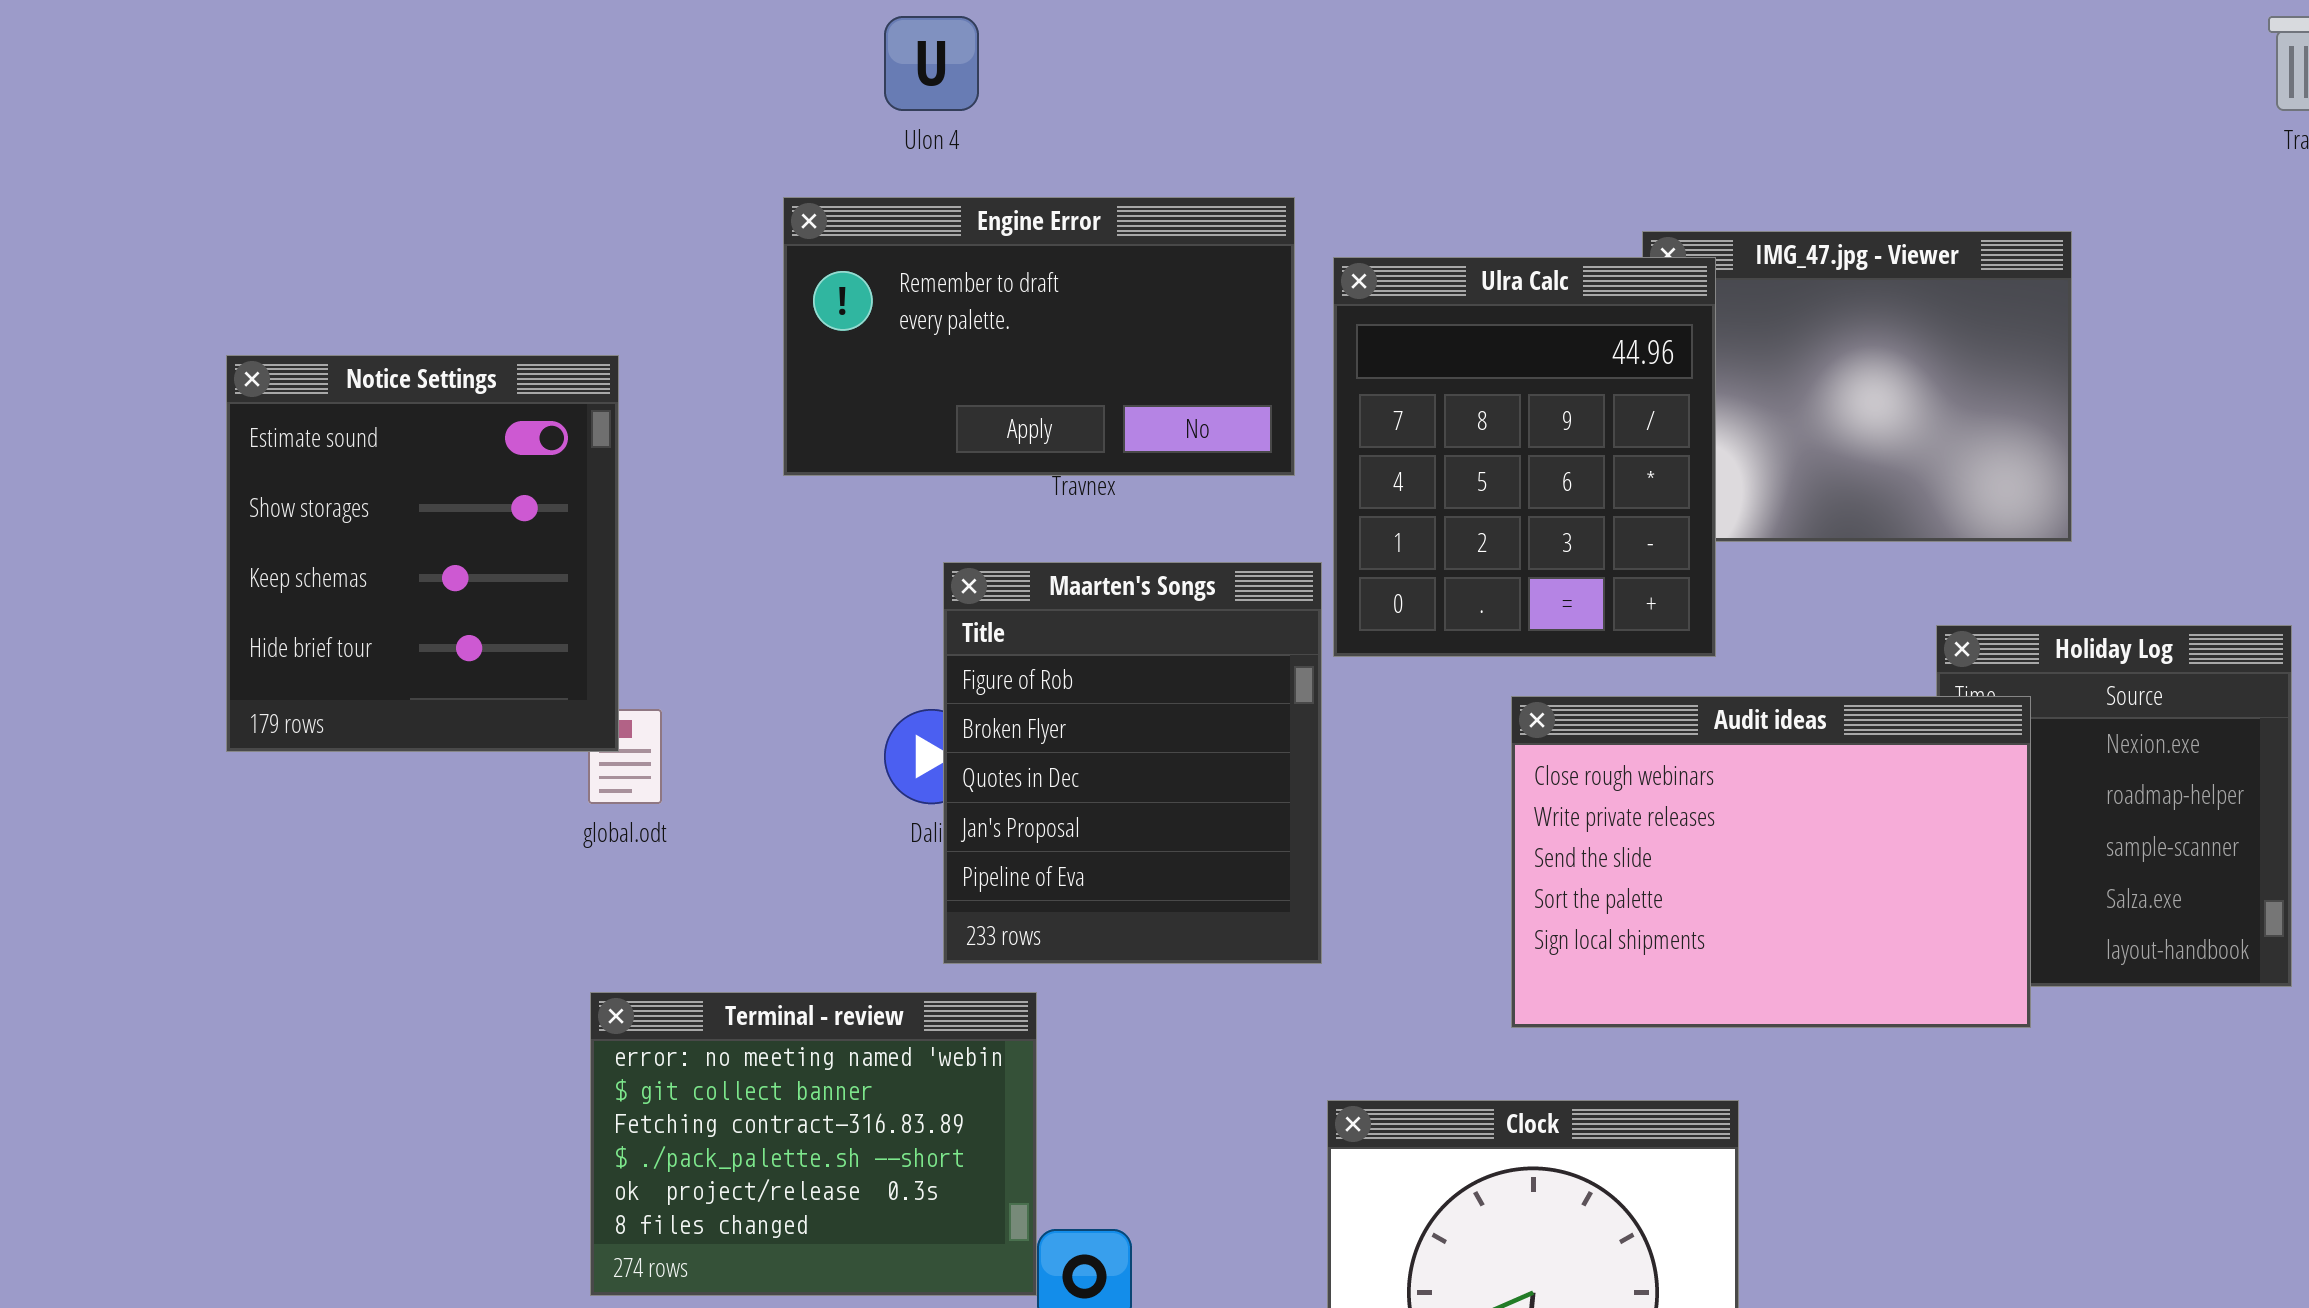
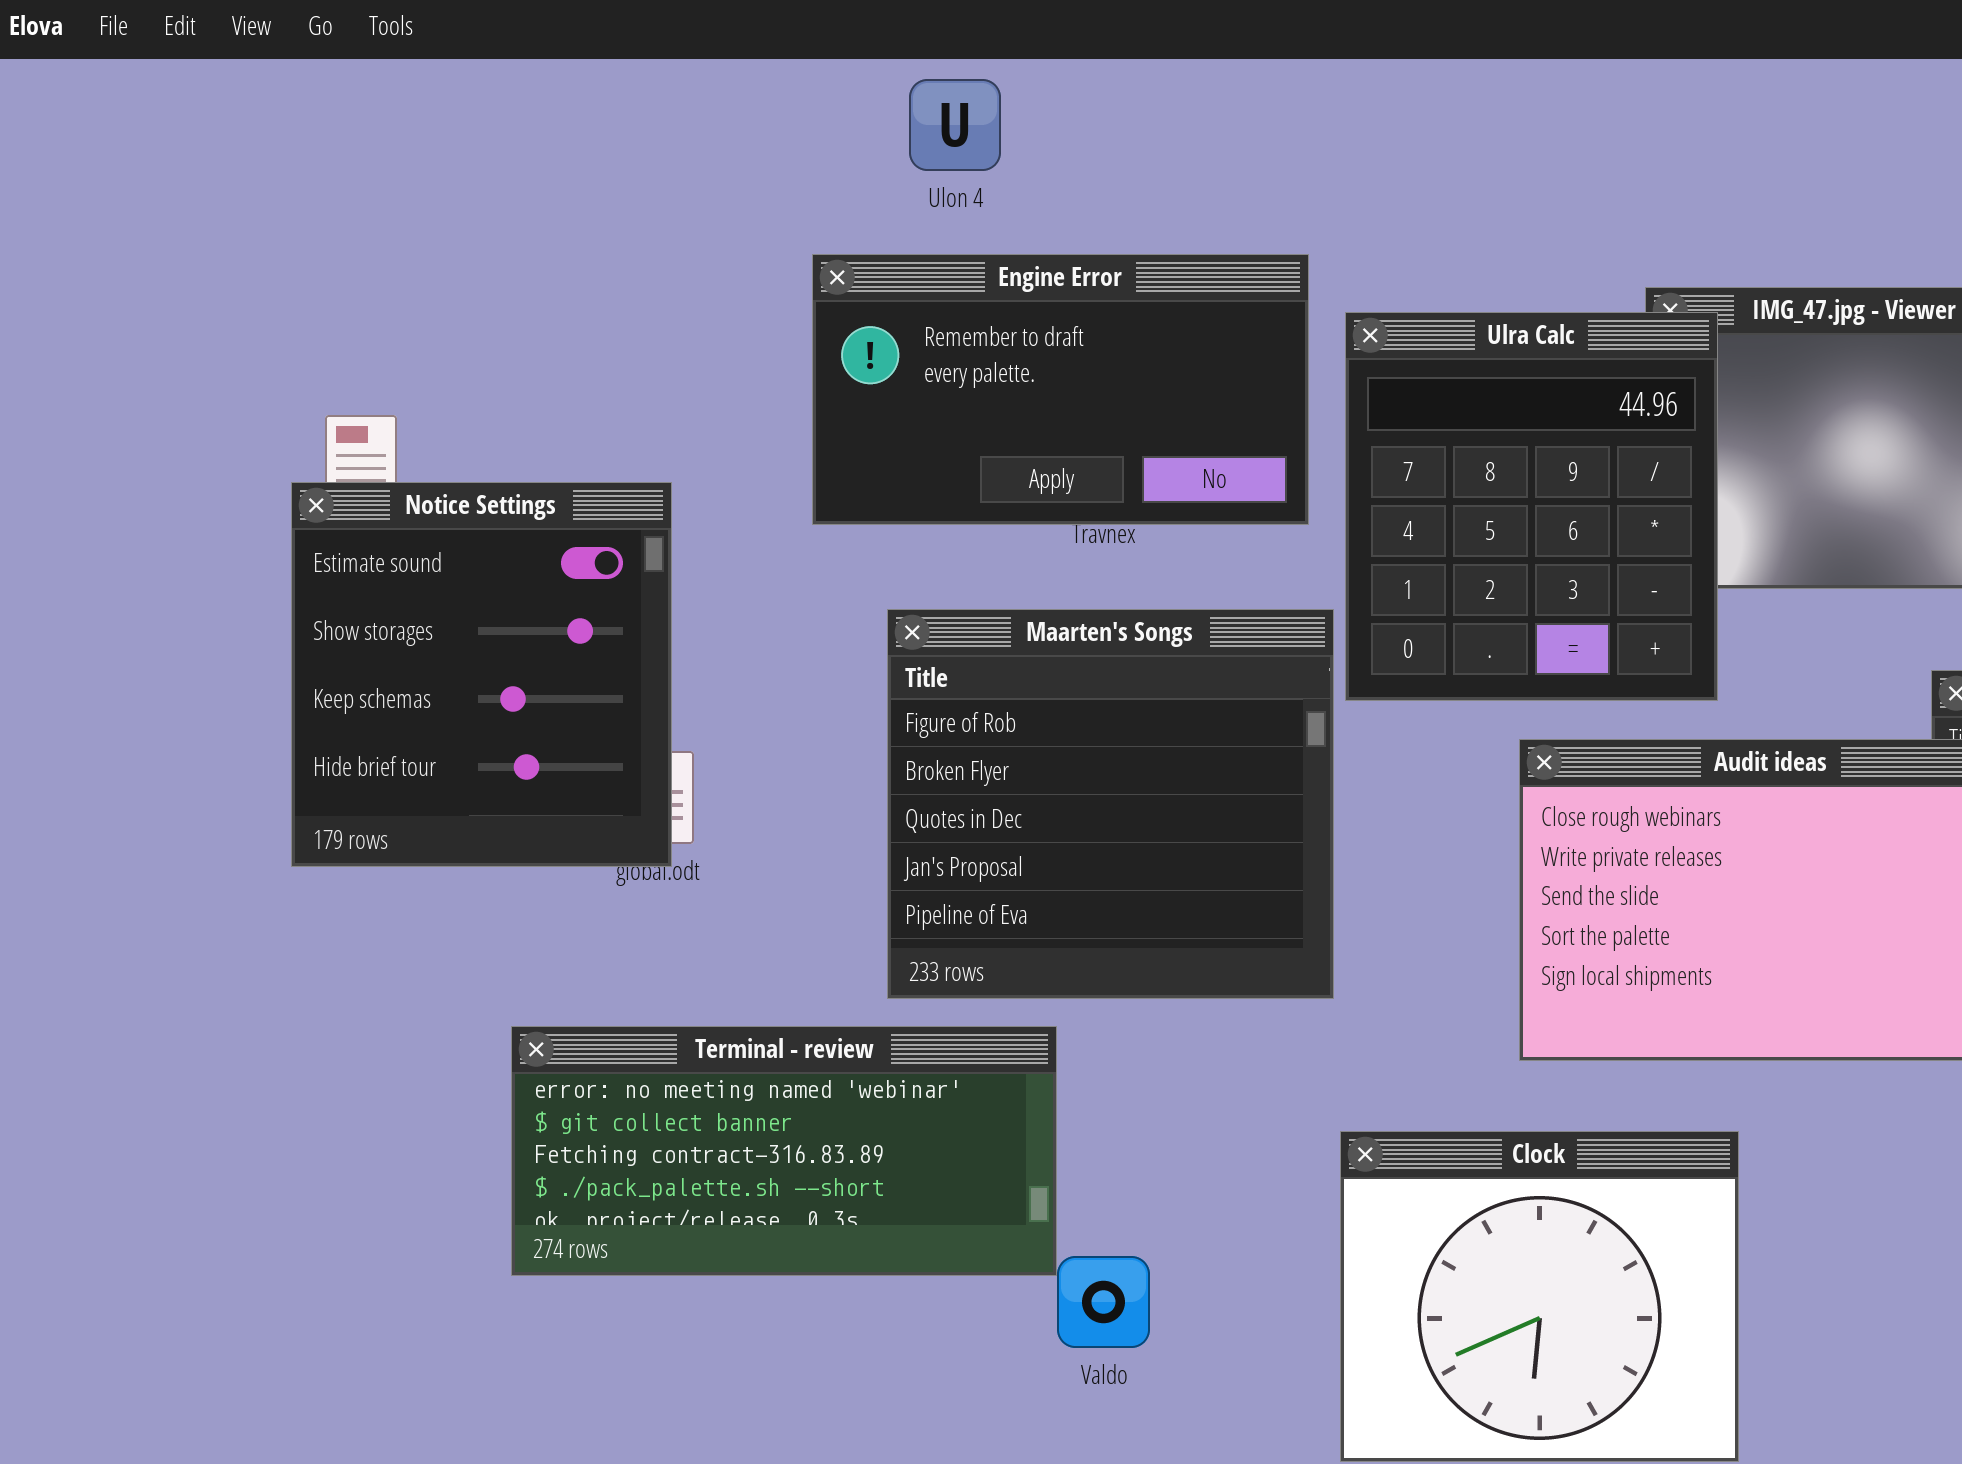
Notice Settings: [226,355,619,752] -> [291,482,672,867], moved
Maarten's Songs: [943,562,1322,964] -> [887,609,1334,999], resized
Terminal - review: [590,992,1037,1296] -> [511,1026,1057,1276], resized

